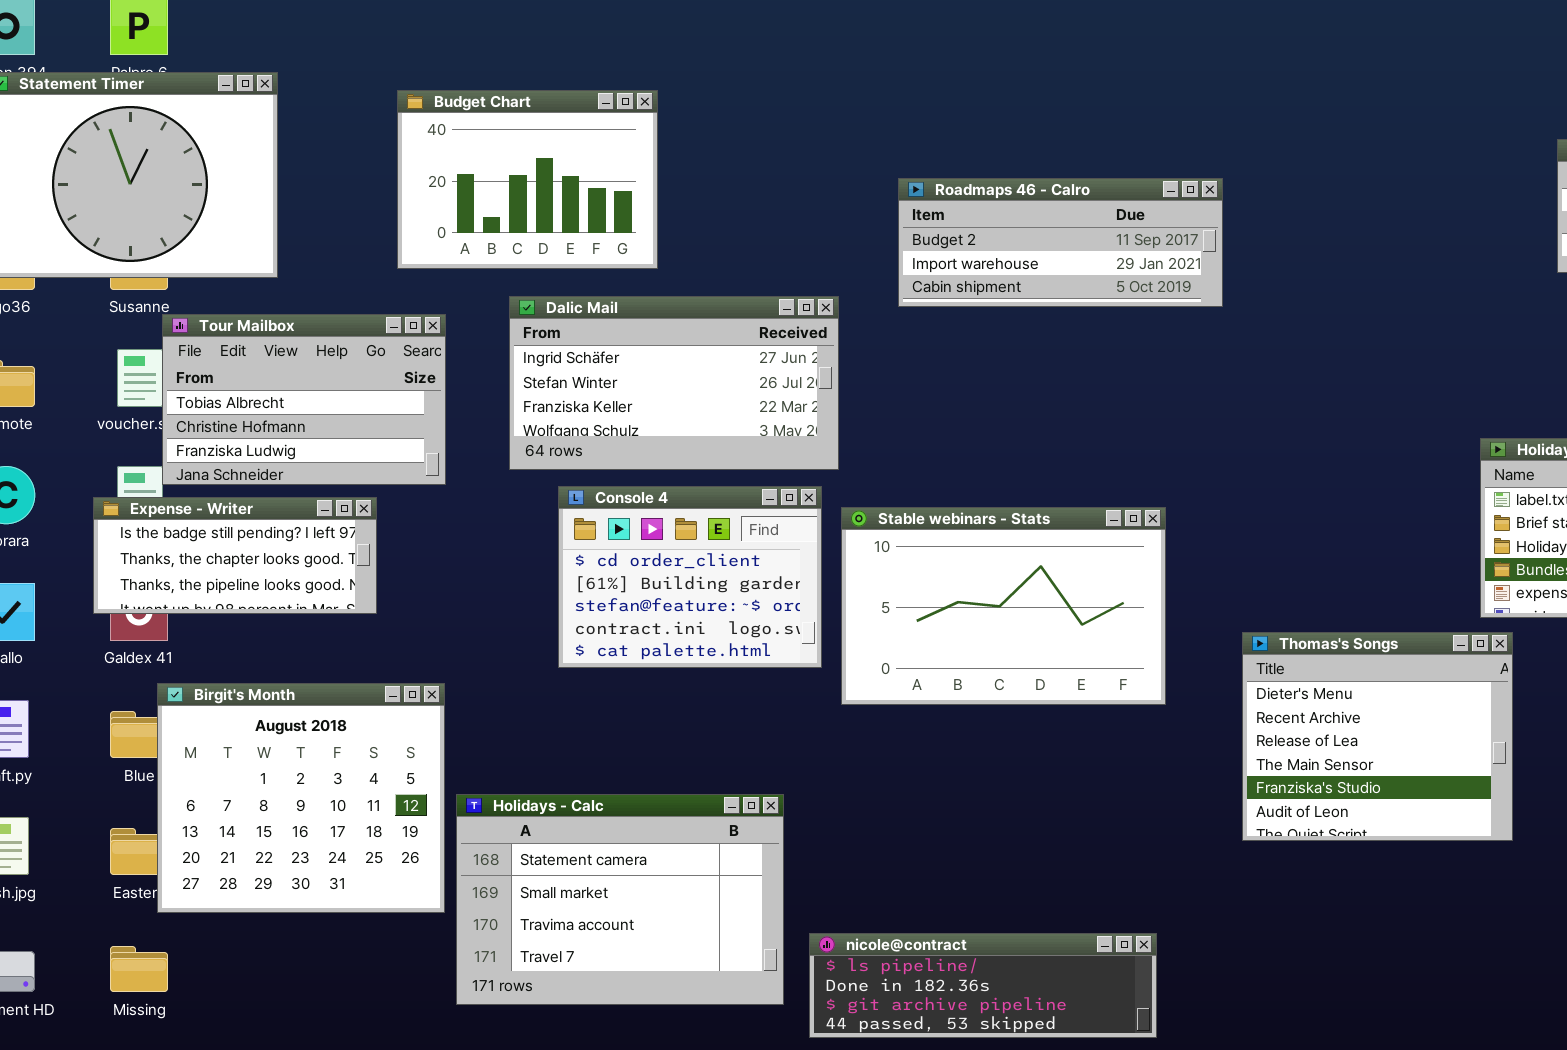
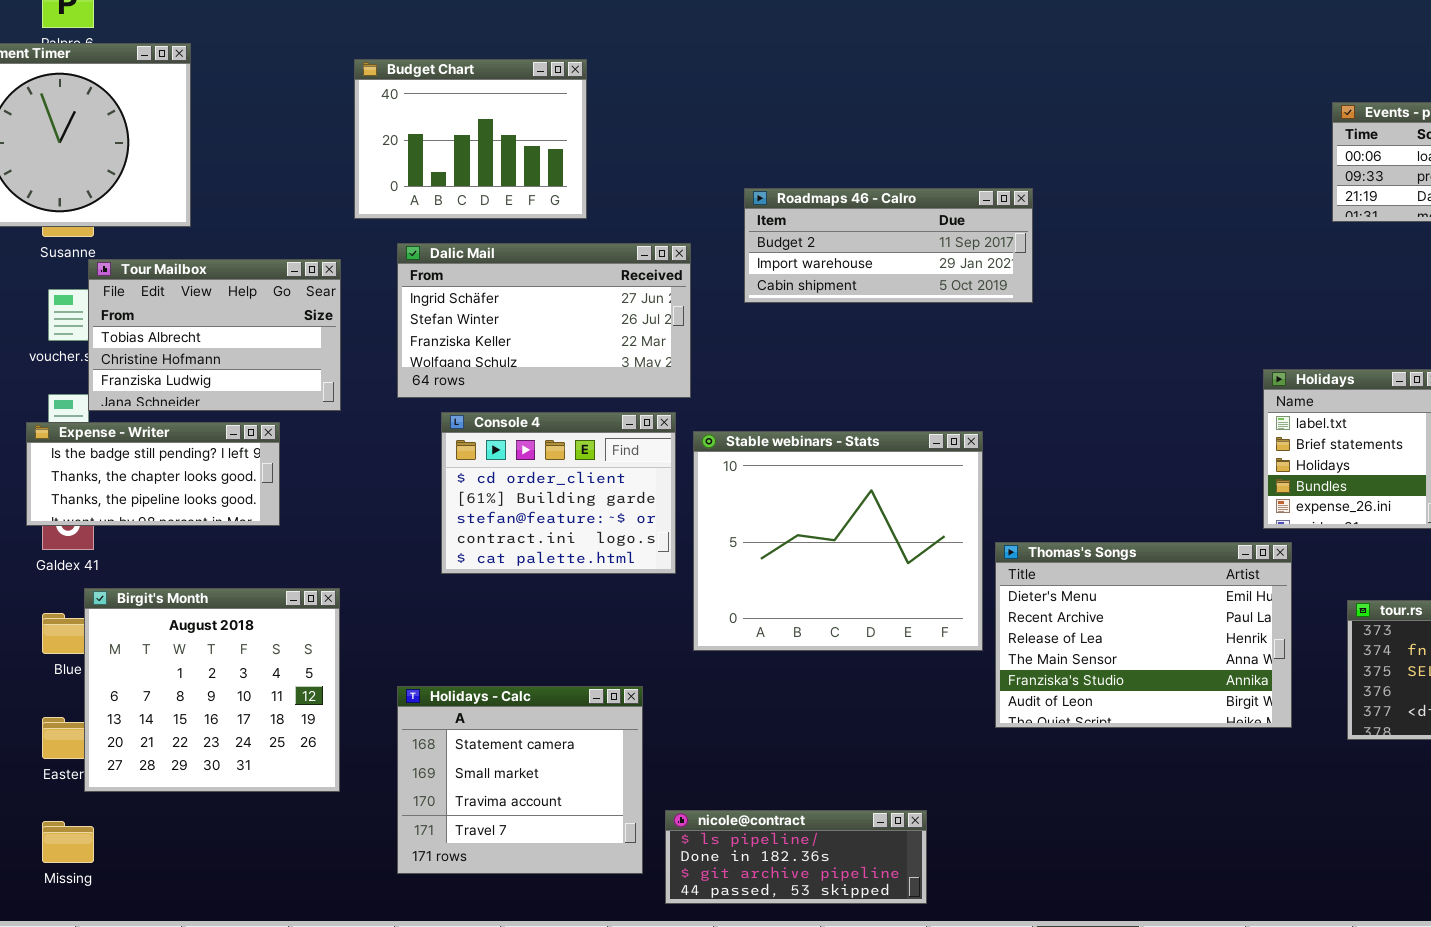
Budget Chart: [397,90,658,269] -> [354,59,587,219], moved
Roadmaps 46 - Calro: [898,178,1223,307] -> [744,188,1033,303], moved
Stable webinars - Stats: [841,507,1166,705] -> [693,431,983,651], resized
Thomas's Songs: [1242,632,1513,841] -> [995,542,1292,728], resized
Holidays - Calc: [456,794,784,1005] -> [397,686,643,874], resized
nicole@contract: [809,933,1157,1038] -> [665,810,927,904], resized

